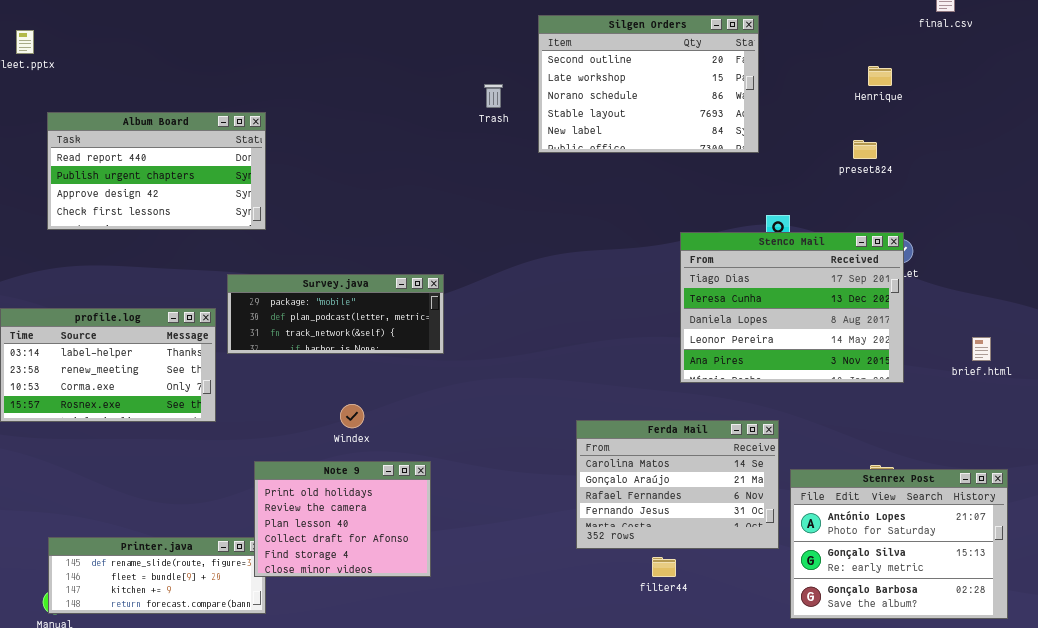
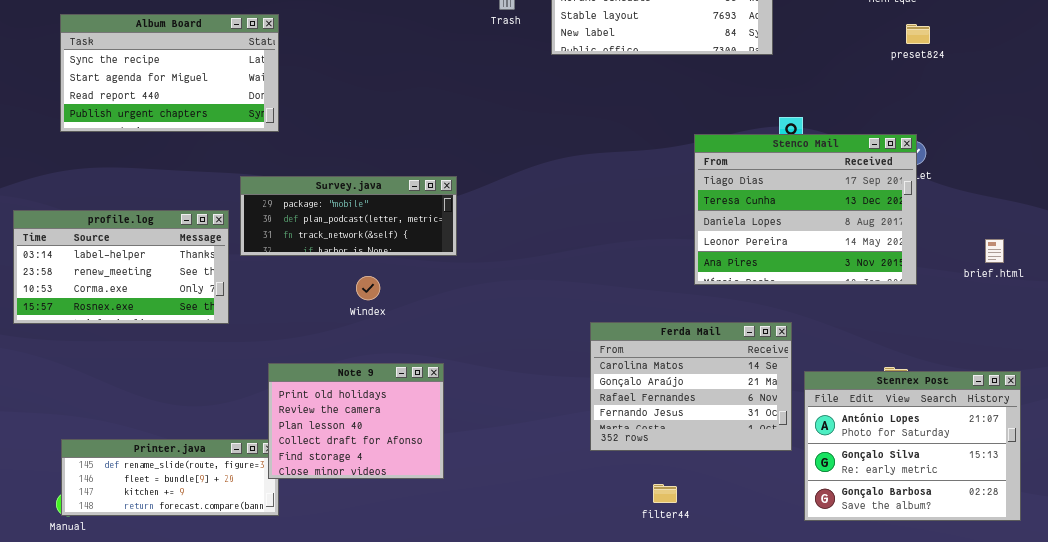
Album Board: [47,112,266,230] -> [60,14,279,132], scrolled up 2 rows
preset824: [853,140,877,159] -> [906,24,930,44], moved
Windex: [340,404,364,428] -> [356,276,380,300], moved
filter44: [652,557,676,577] -> [653,484,677,503], moved

